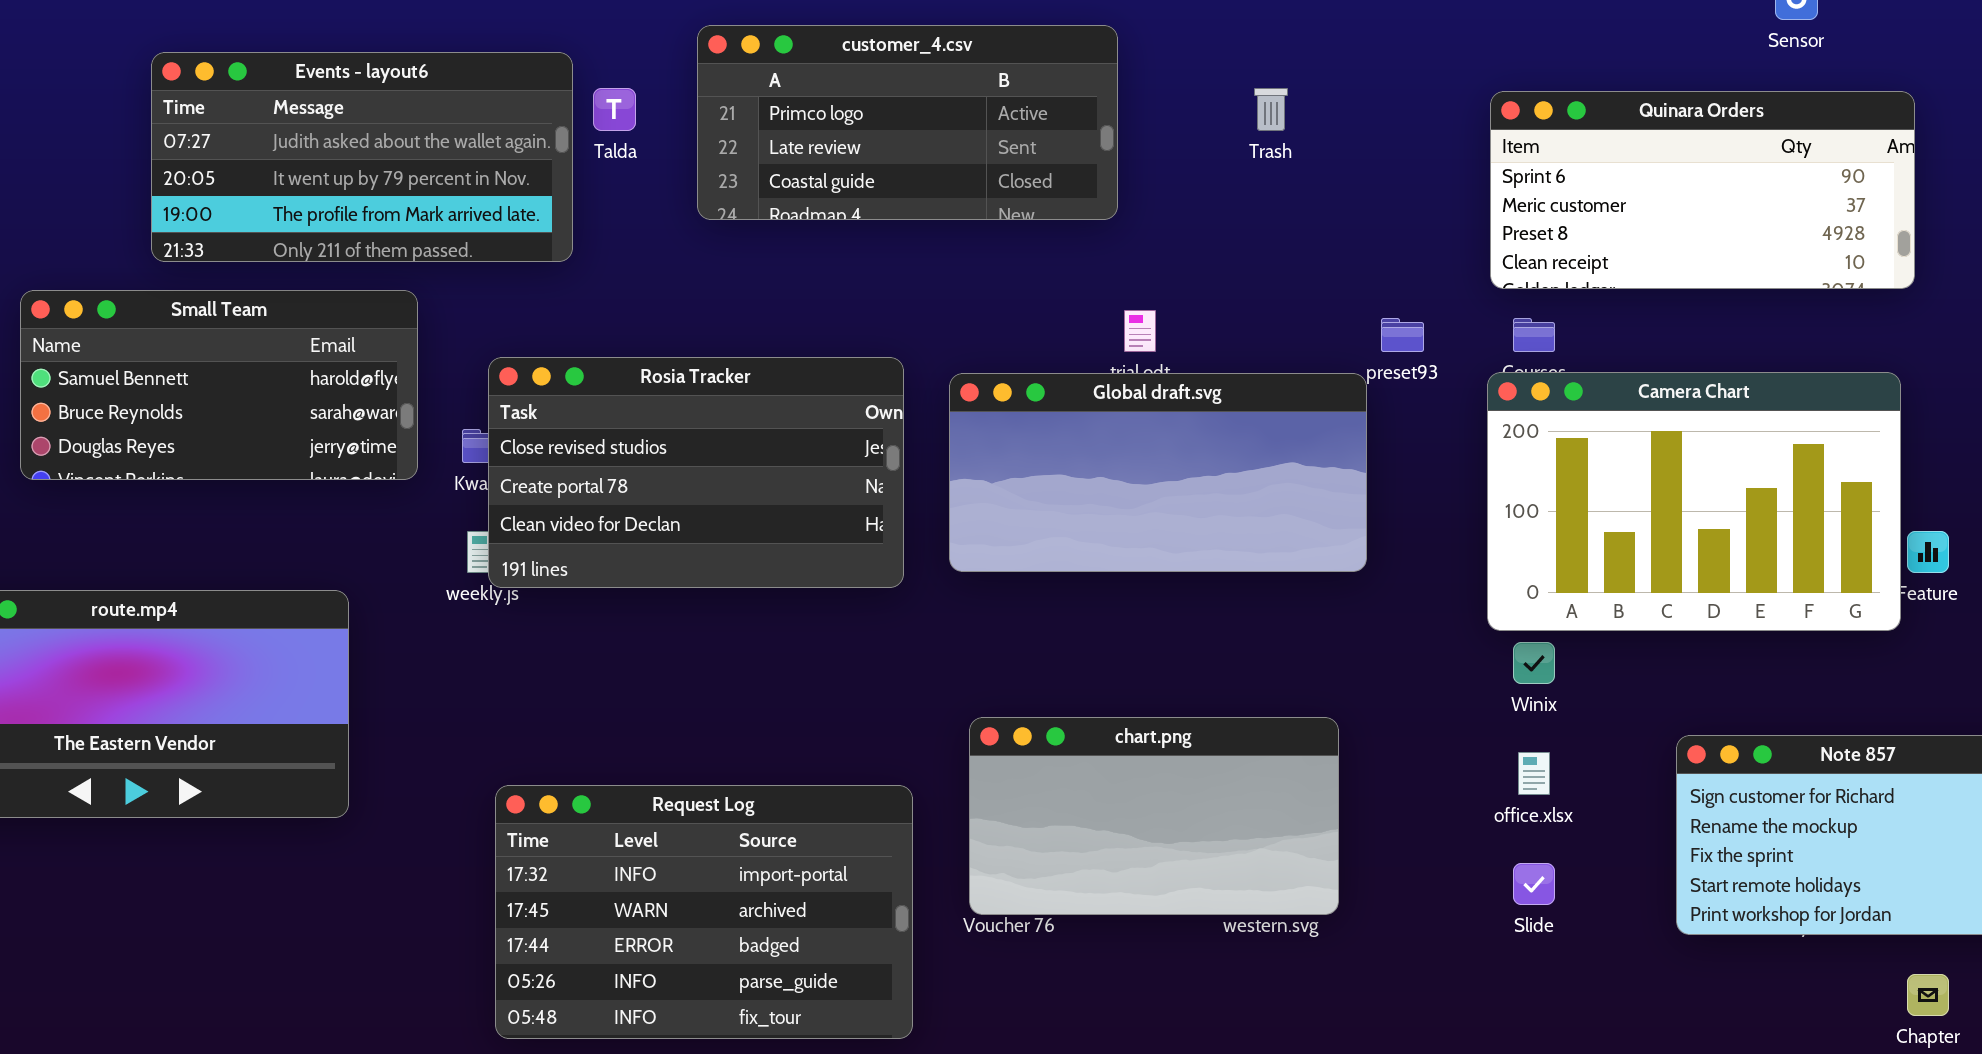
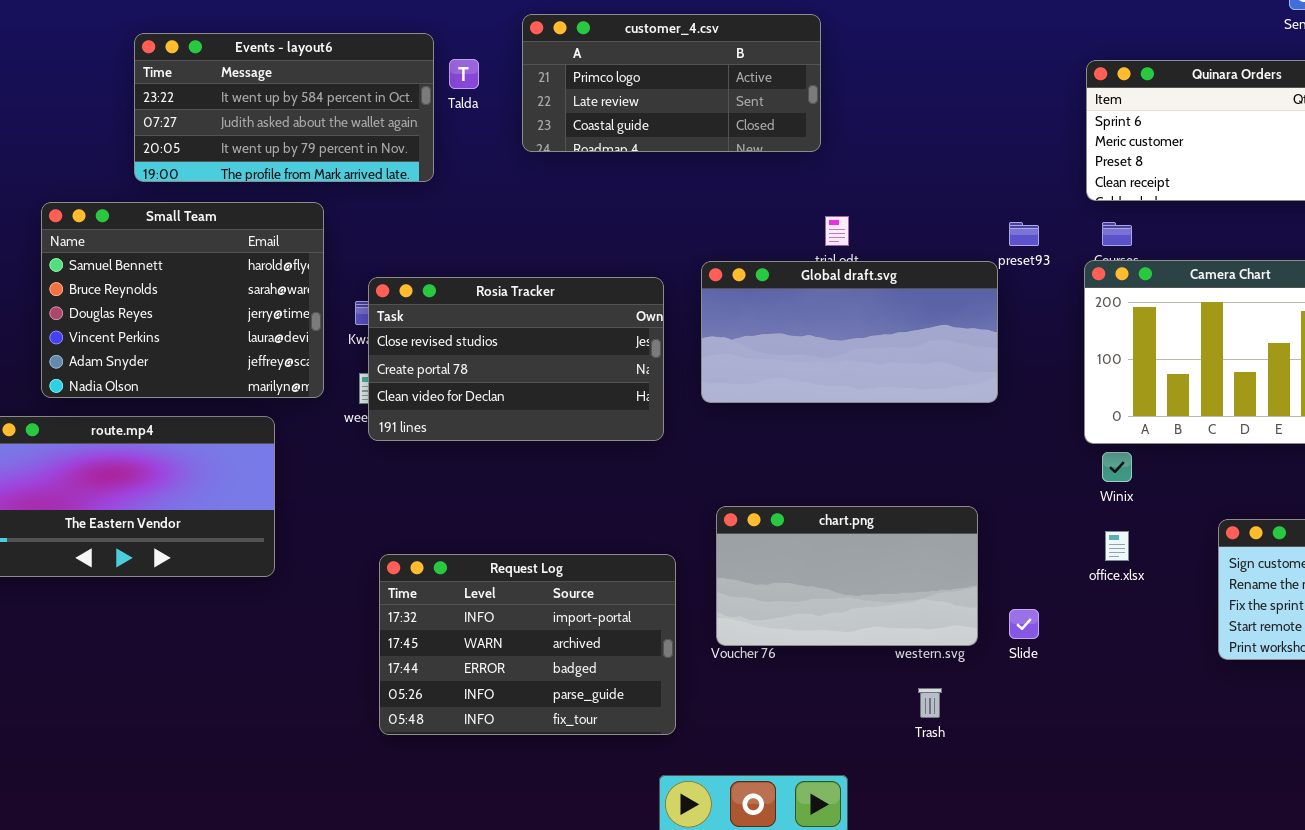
Events - layout6: [151,52,573,262] -> [134,33,434,182], scrolled up 1 row
Trash: [1254,88,1288,131] -> [918,688,942,718], moved
Small Team: [20,290,418,480] -> [41,202,324,398], resized
Rosia Tracker: [488,357,904,588] -> [368,277,664,441], moved
Slide: [1513,863,1555,905] -> [1009,609,1039,639], moved

